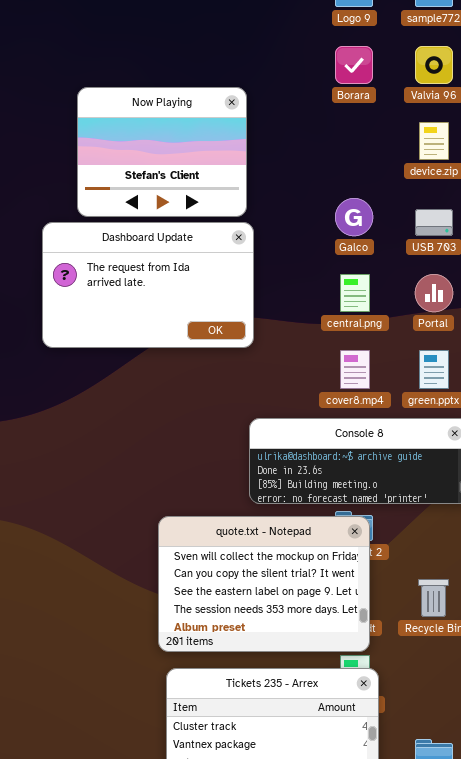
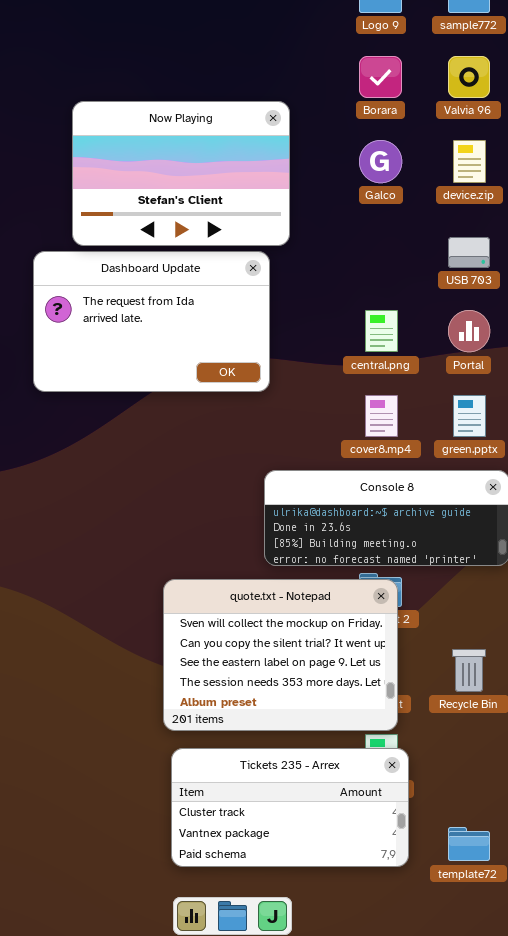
Now Playing: [77,87,247,217] -> [72,101,290,246], resized
Galco: [335,198,373,236] -> [359,140,402,183], moved

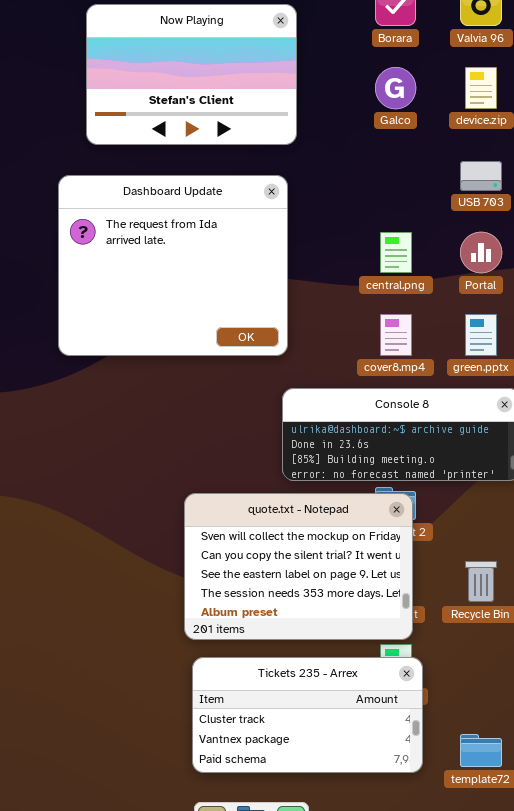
Now Playing: [72,101,290,246] -> [86,4,297,145], moved
Dashboard Update: [33,251,270,392] -> [58,175,288,356], resized

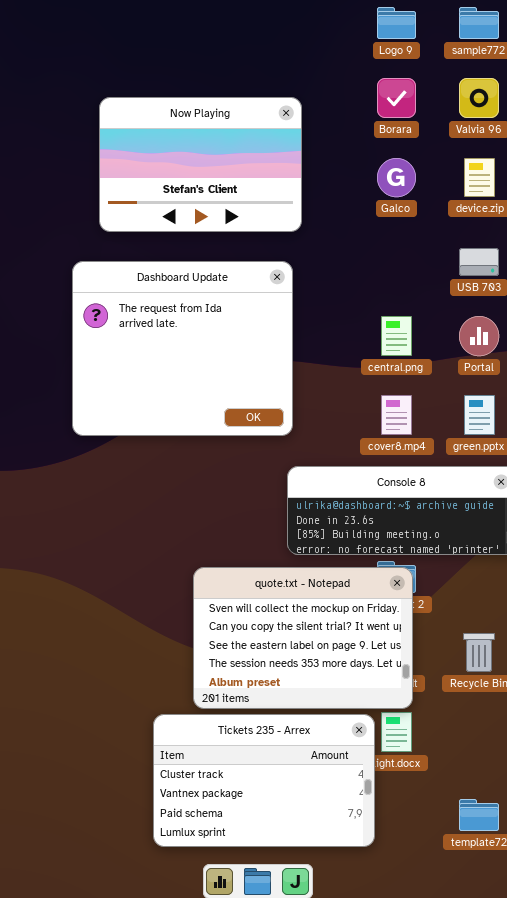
Tickets 235 - Arrex: [192,657,423,773] -> [153,714,375,847], moved, resized

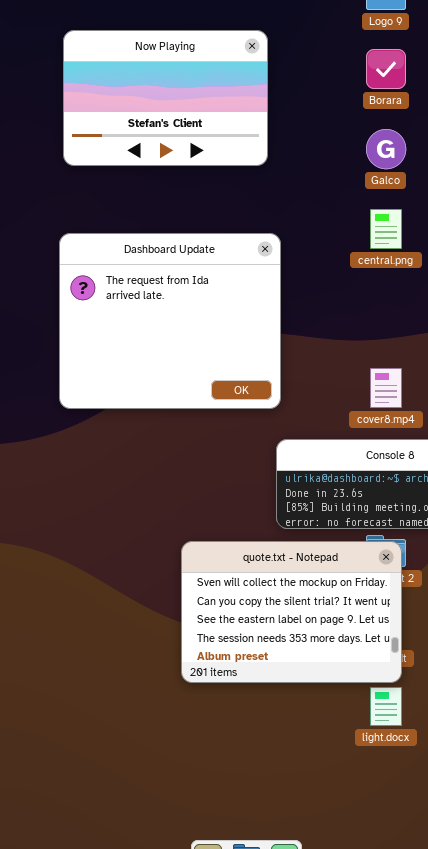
Now Playing: [99,97,302,232] -> [63,30,268,166], moved
central.png: [381,316,412,356] -> [370,209,402,249], moved
Tickets 235 - Arrex: [153,714,375,847] -> none, closed

